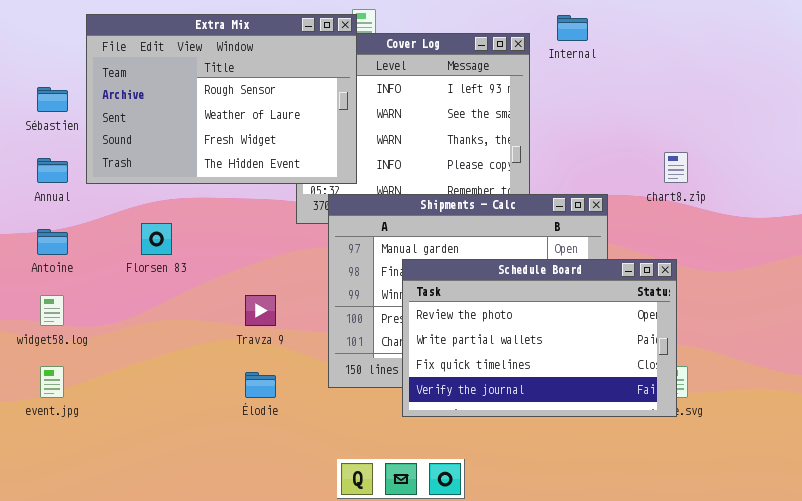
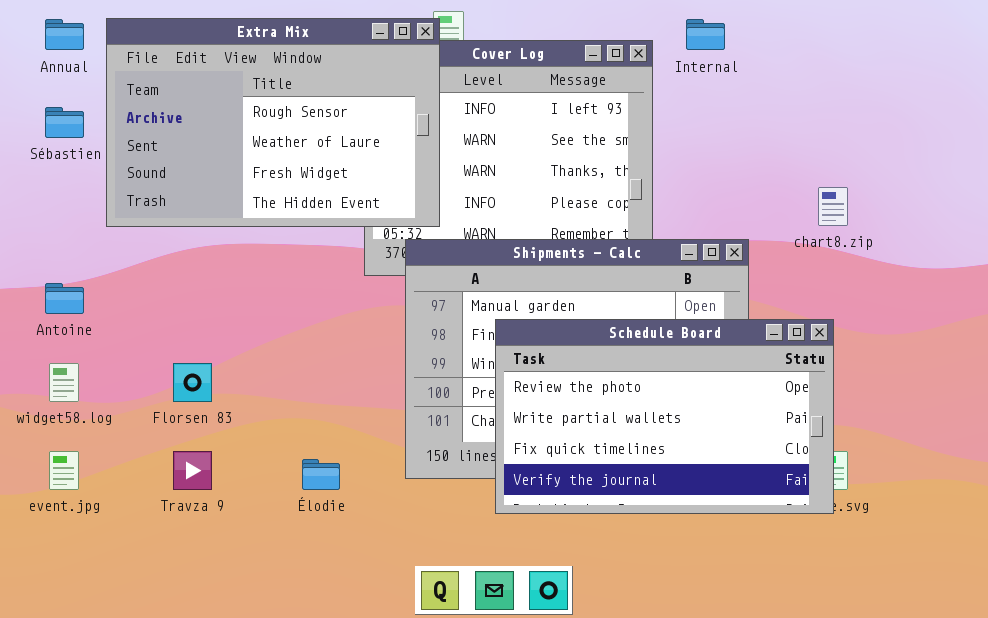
Annual: [37,158,68,183] -> [45,19,84,50], moved
Florsen 83: [141,223,172,255] -> [173,363,212,402], moved
Travza 9: [245,295,276,326] -> [173,451,212,490], moved

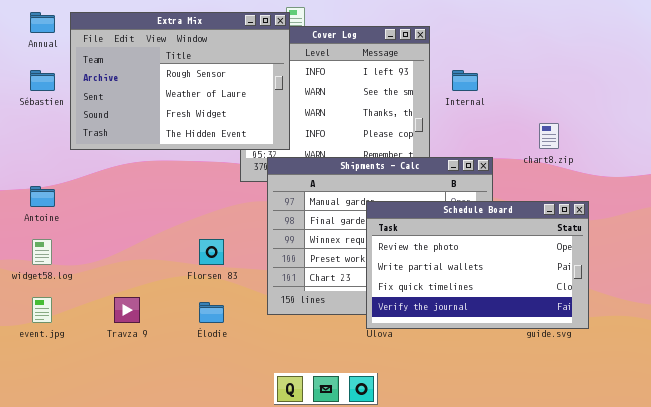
Internal: [686,19,725,50] -> [452,70,478,91], moved
Schedule Board: [495,319,834,514] -> [366,201,589,329], moved
Florsen 83: [173,363,212,402] -> [199,239,224,265], moved

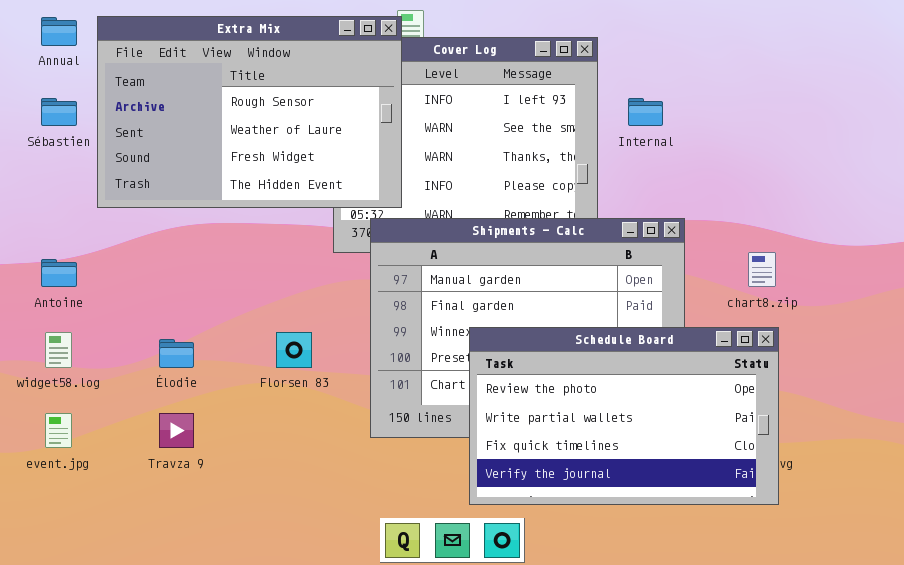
chart8.zip: [539,123,559,149] -> [748,252,776,287], moved
Schedule Board: [366,201,589,329] -> [469,327,779,505], moved
Élodie: [199,302,224,323] -> [159,339,194,368], moved

